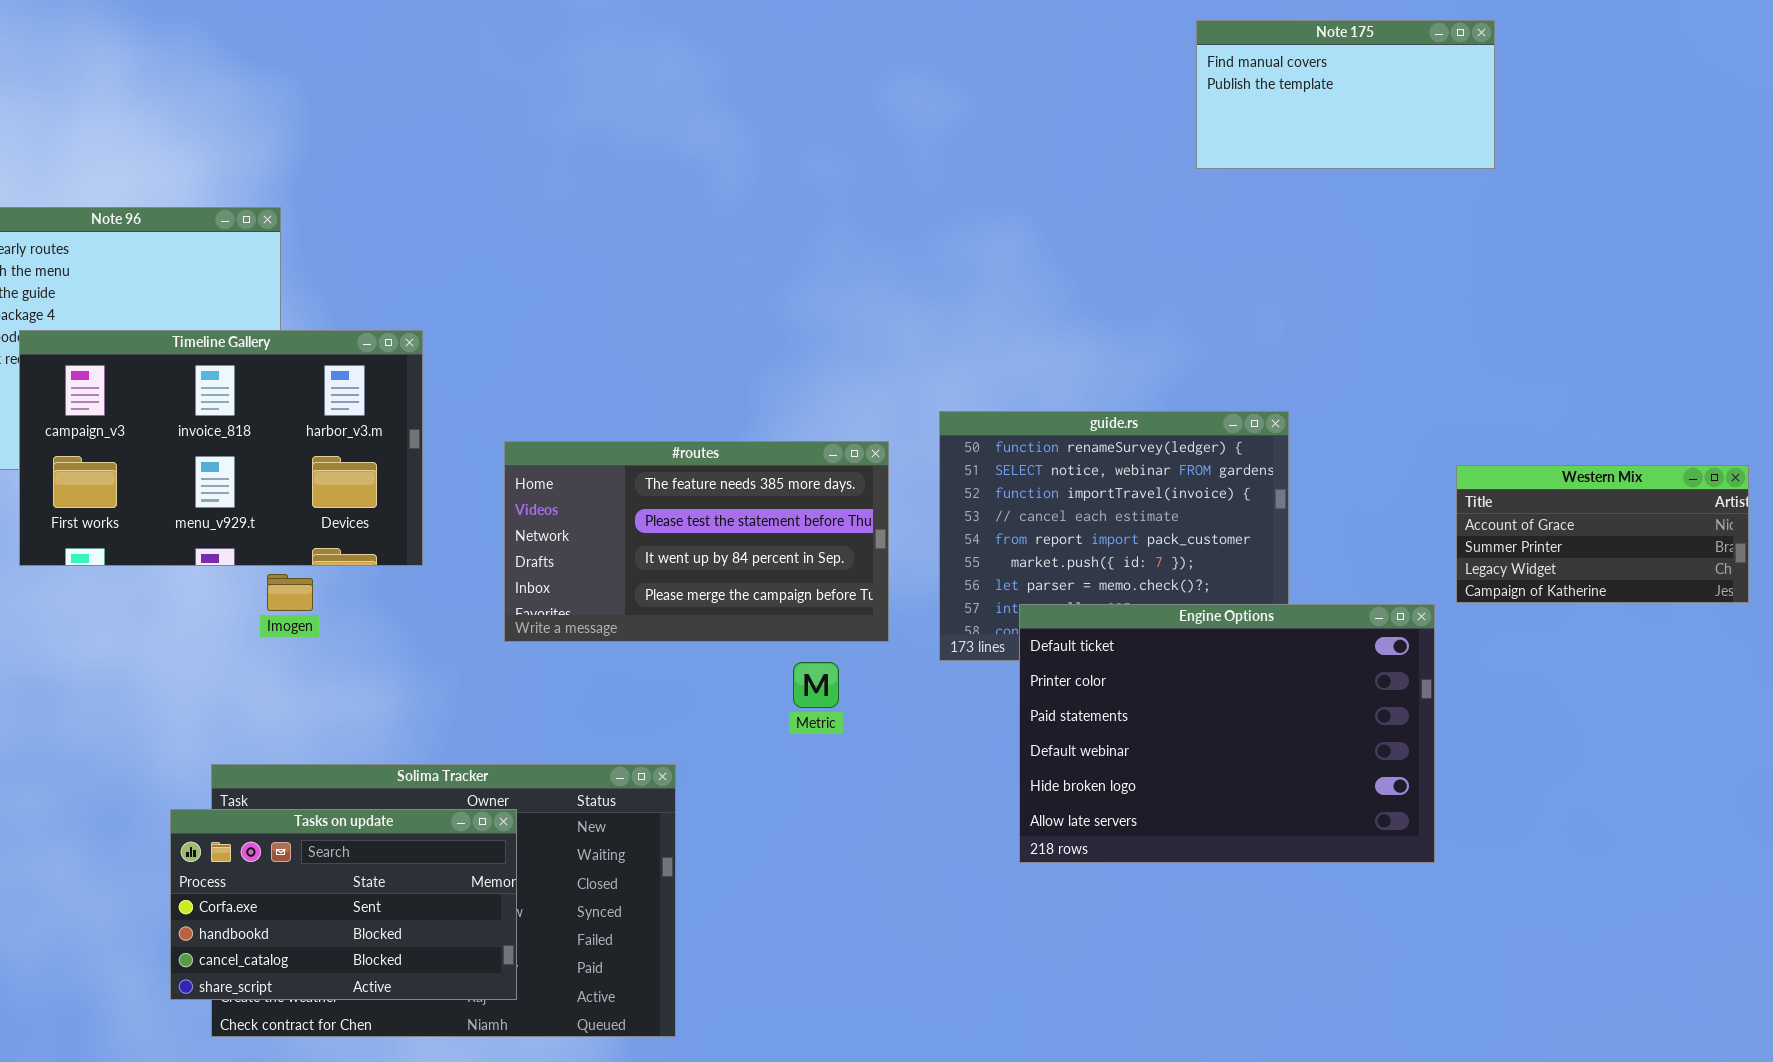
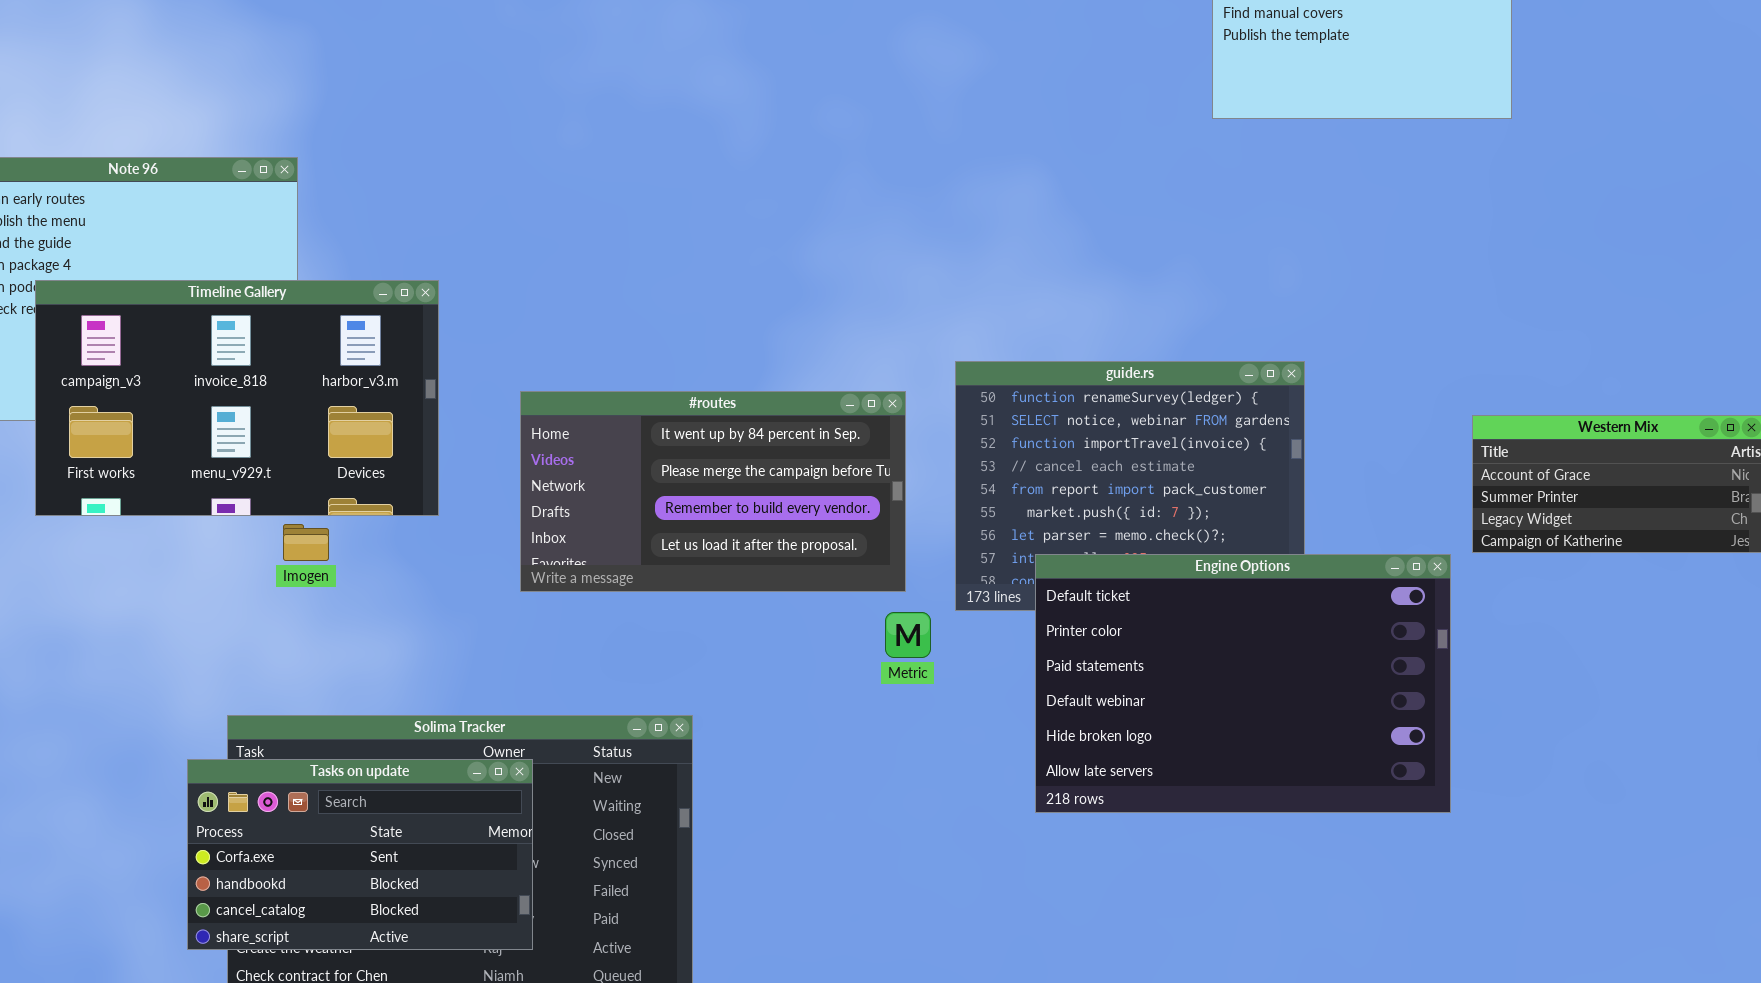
#routes: [504,441,889,642] -> [520,391,906,592], scrolled down 2 rows
Metric: [793,662,839,708] -> [885,612,931,658], moved

